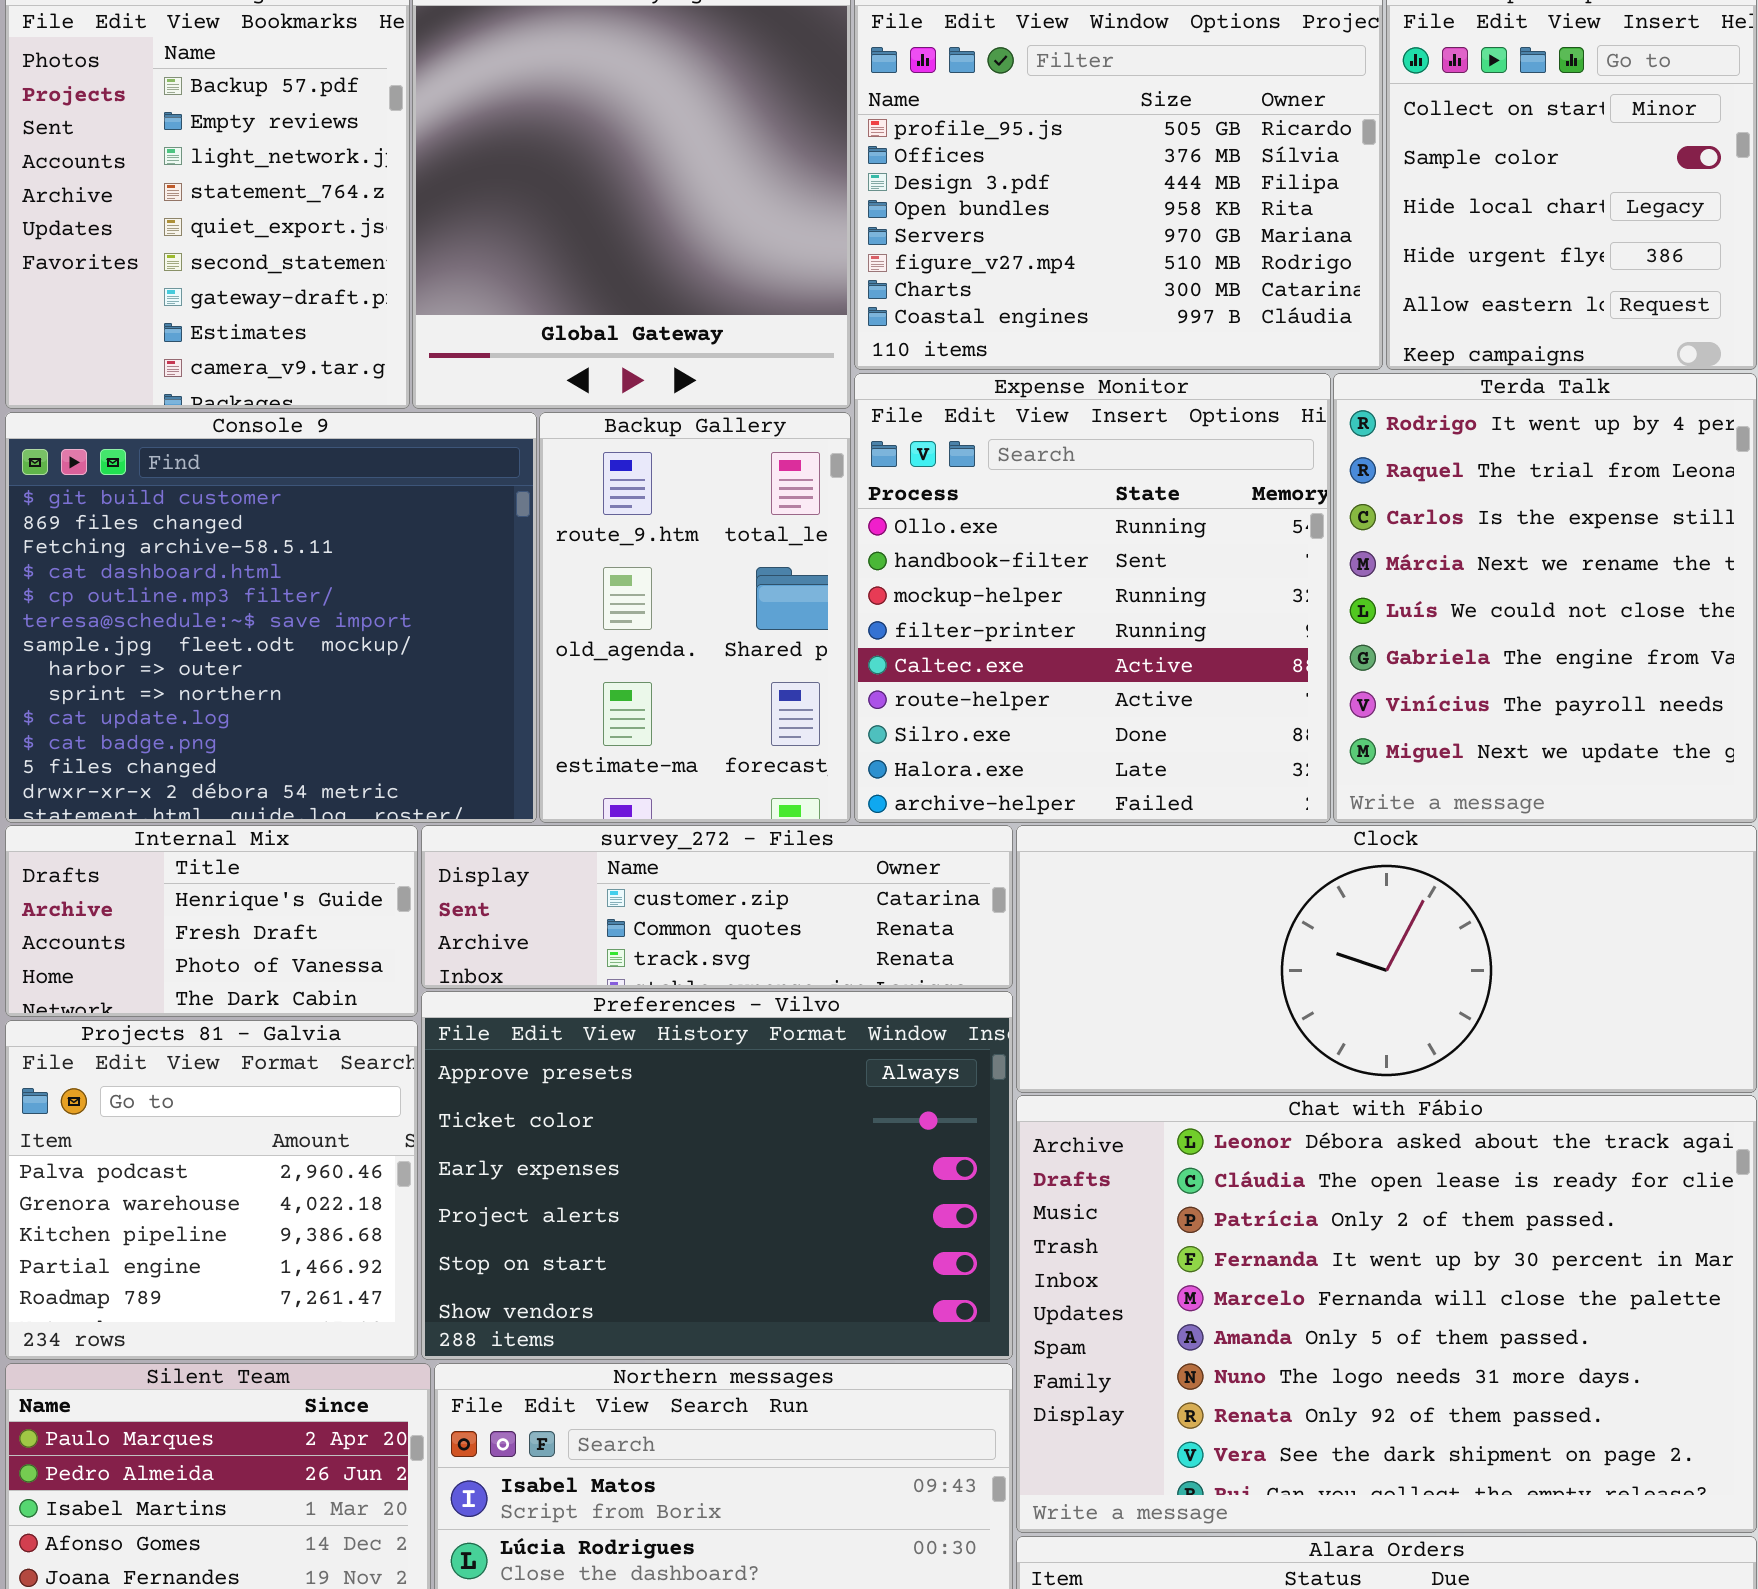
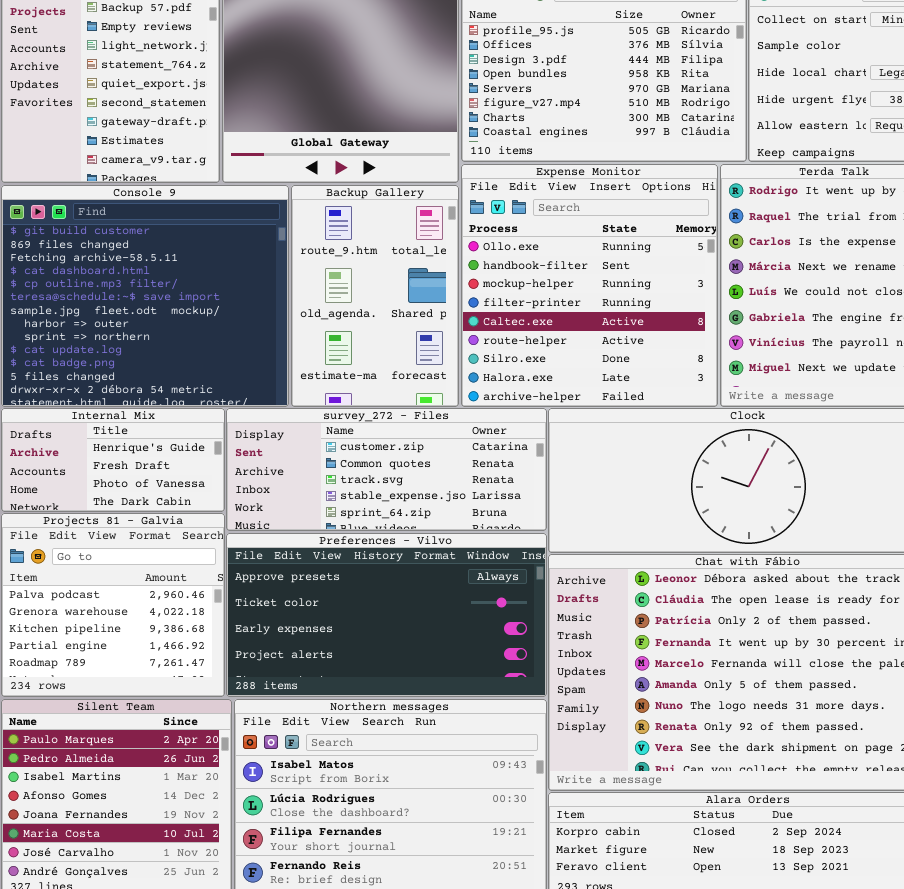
survey_272 - Files: [421,825,1013,989] -> [226,408,547,531], resized
Preferences - Vilvo: [421,991,1013,1360] -> [226,533,547,697], resized

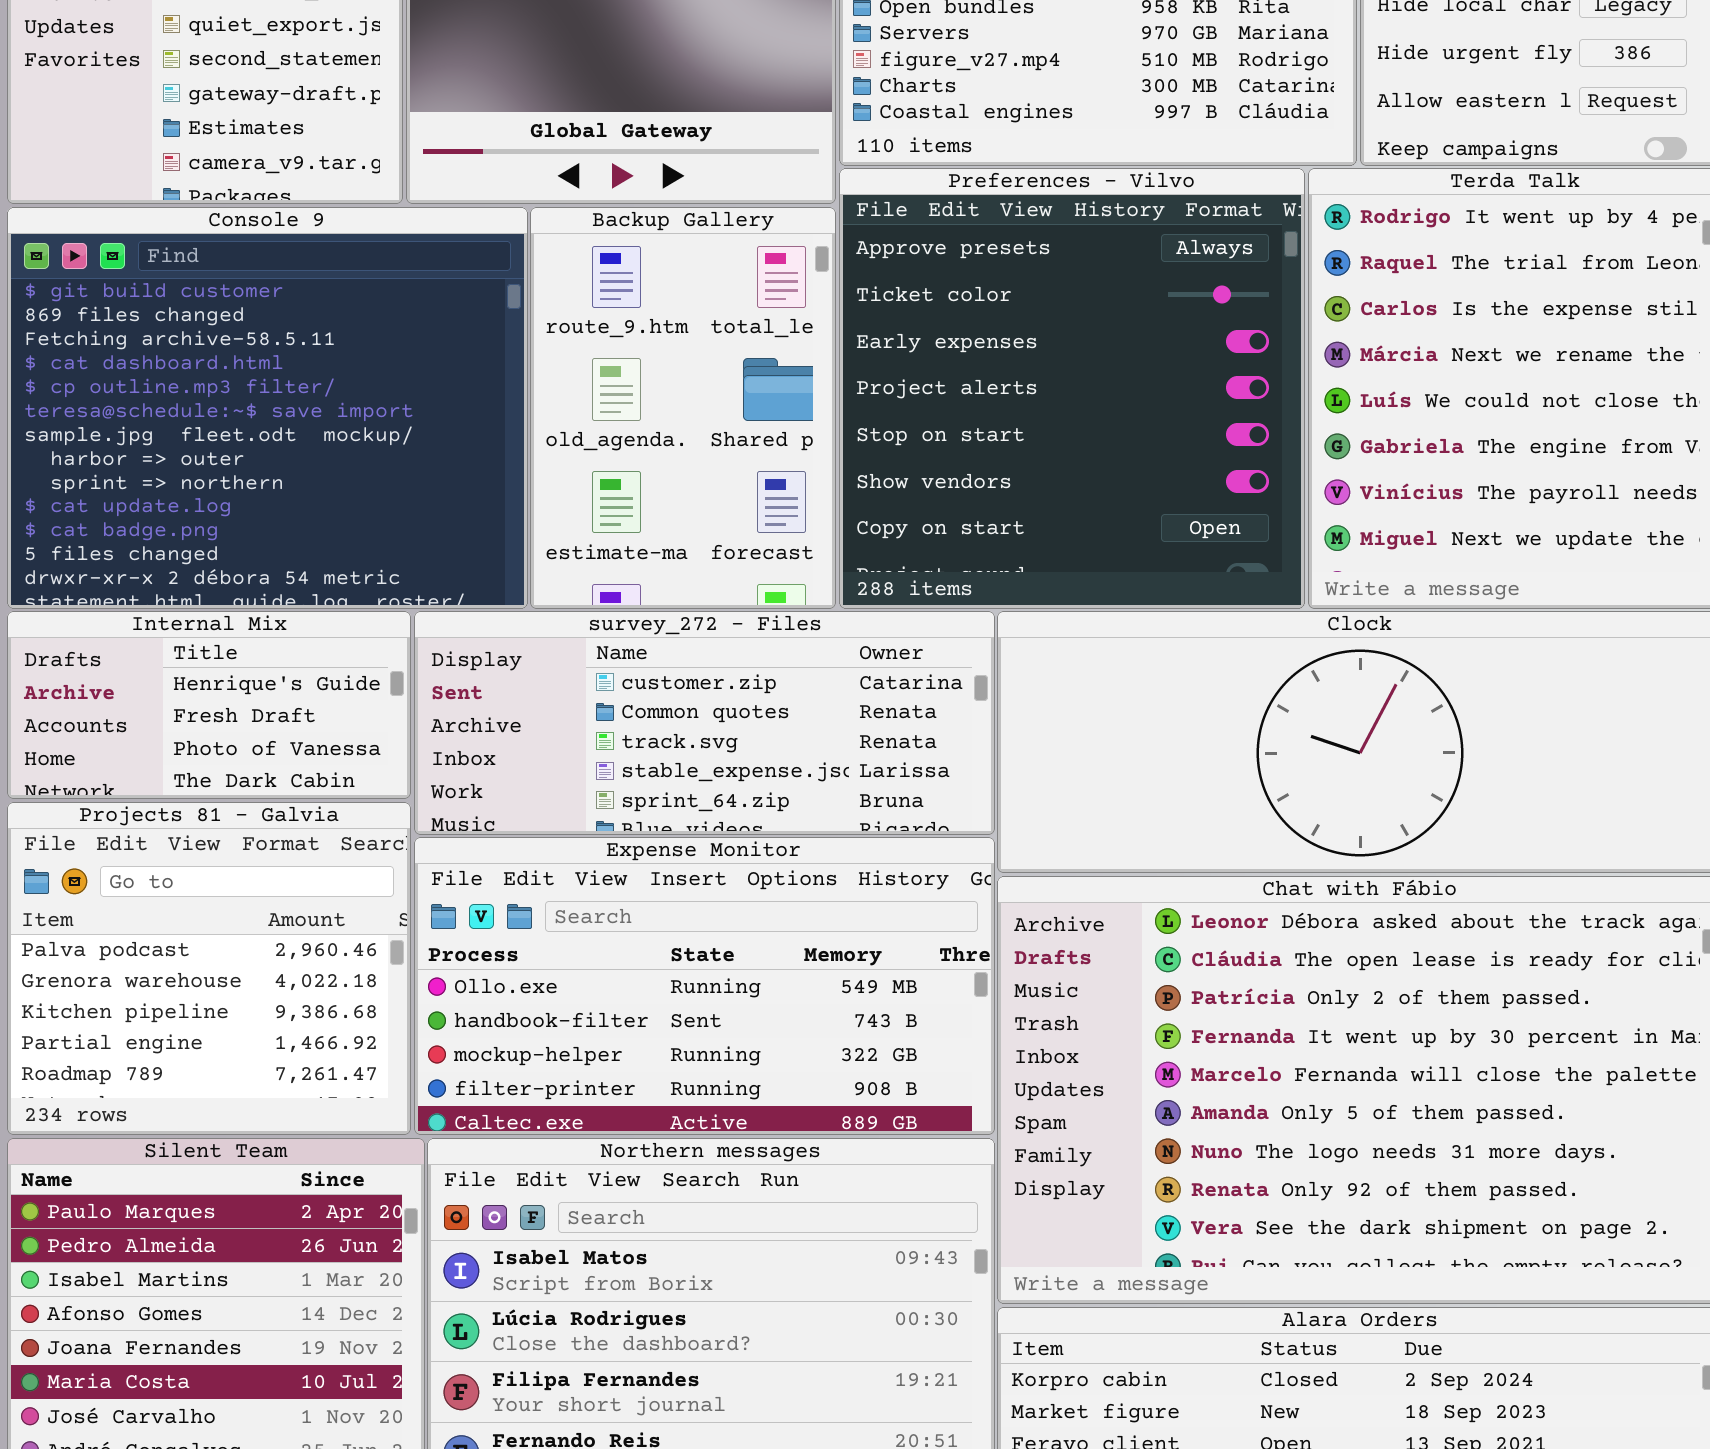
Expense Monitor: [461,164,718,407] -> [414,837,995,1135], moved, resized
Preferences - Vilvo: [226,533,547,697] -> [839,168,1305,609], moved, resized

